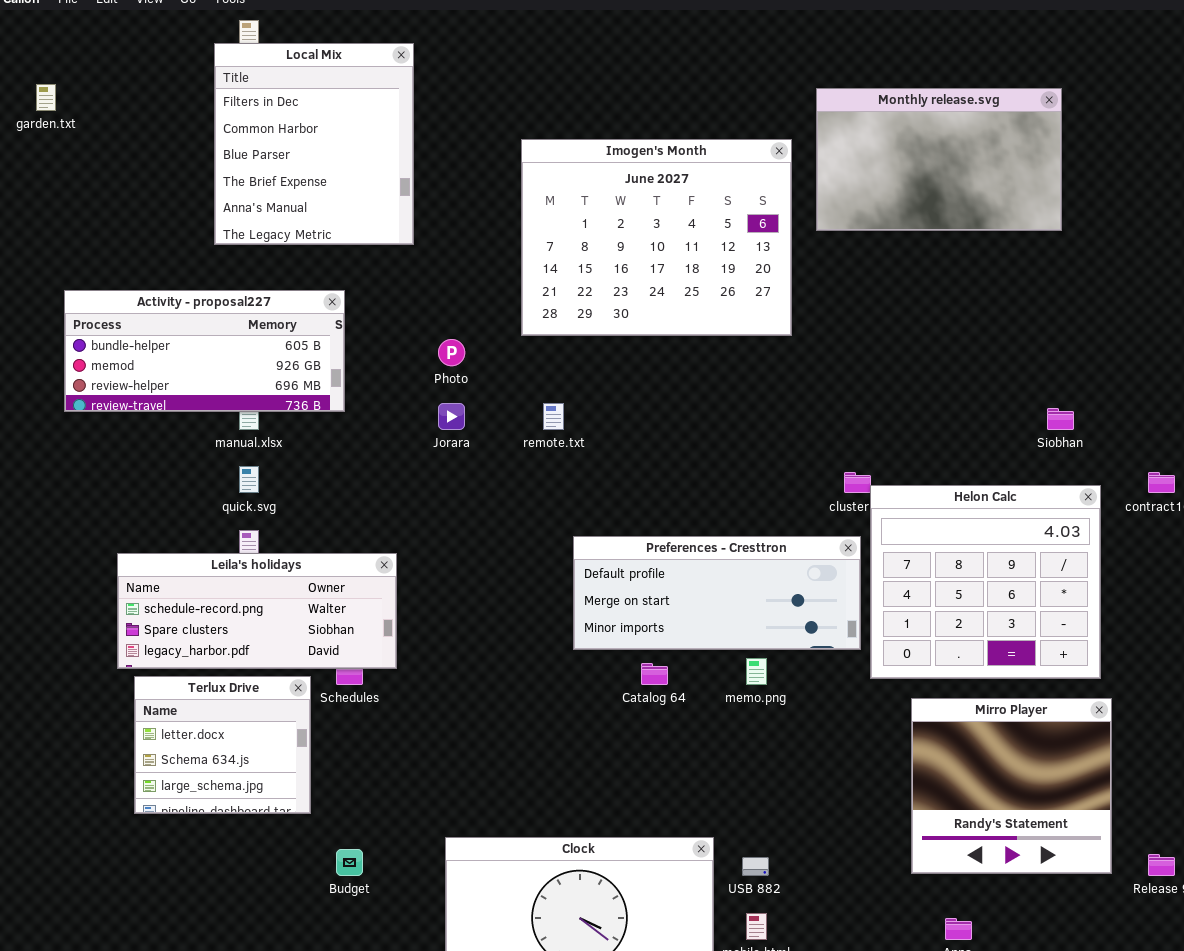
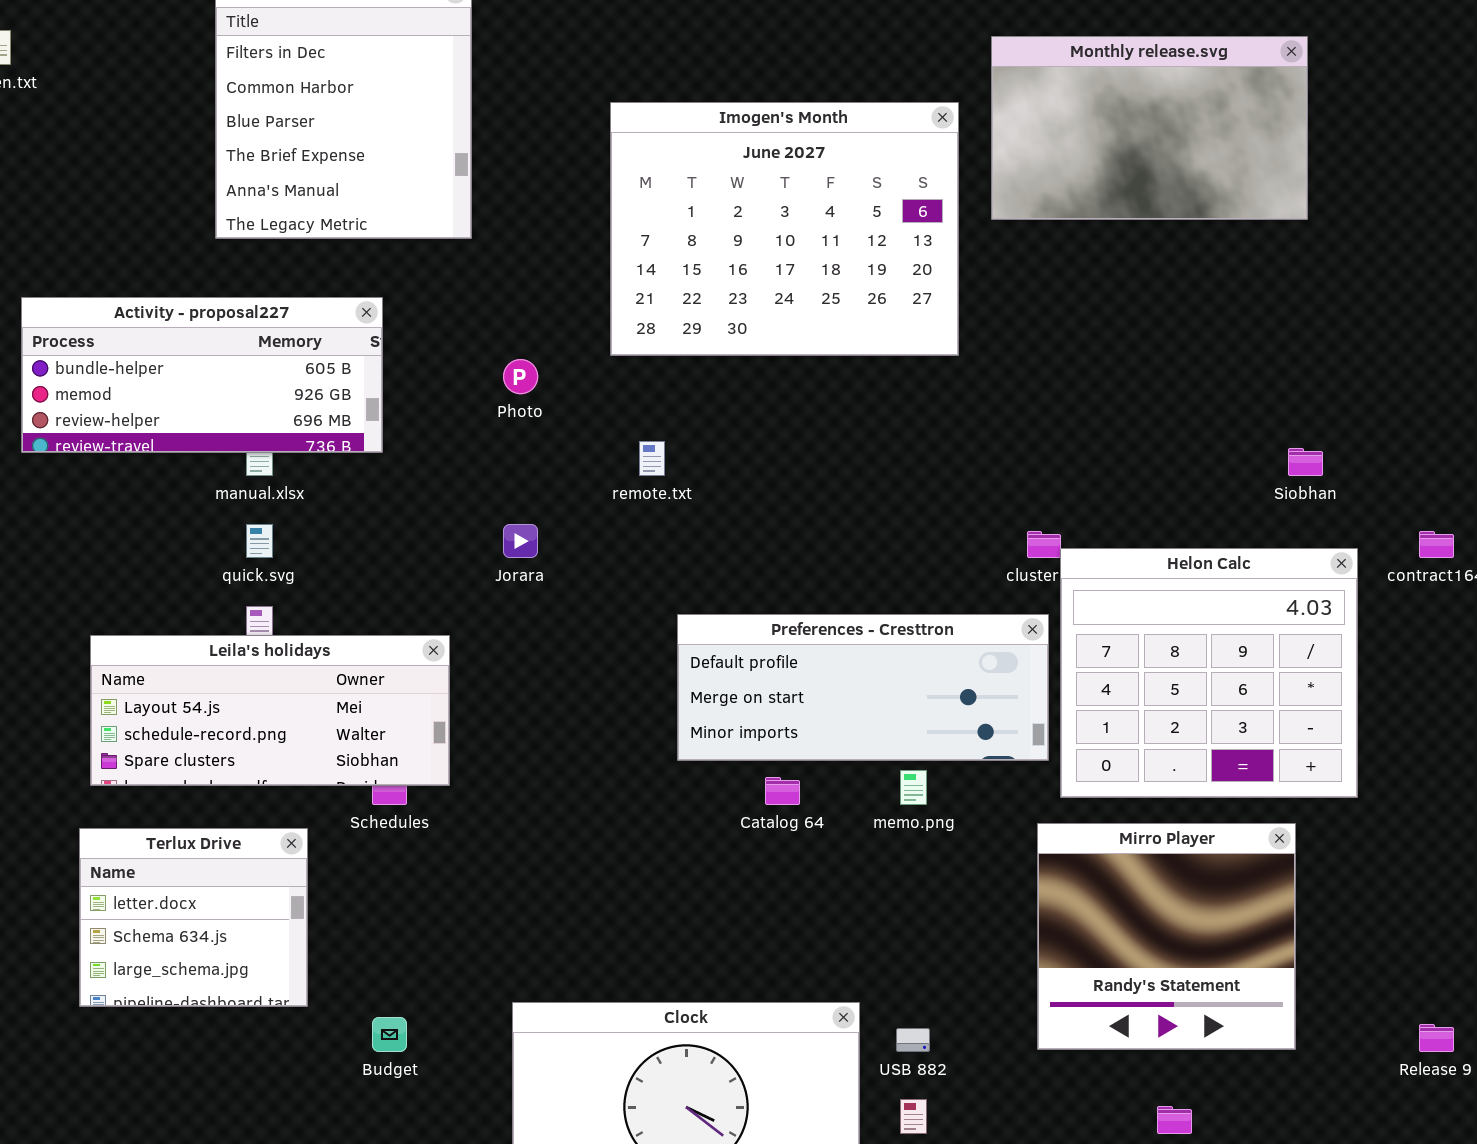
Jorara: [438,403,465,430] -> [503,524,538,558], moved
Leila's holidays: [117,553,397,669] -> [90,635,450,786], scrolled up 1 row
Terlux Drive: [134,676,311,814] -> [79,828,308,1007], moved
Mirro Player: [911,698,1112,874] -> [1037,823,1296,1050], moved

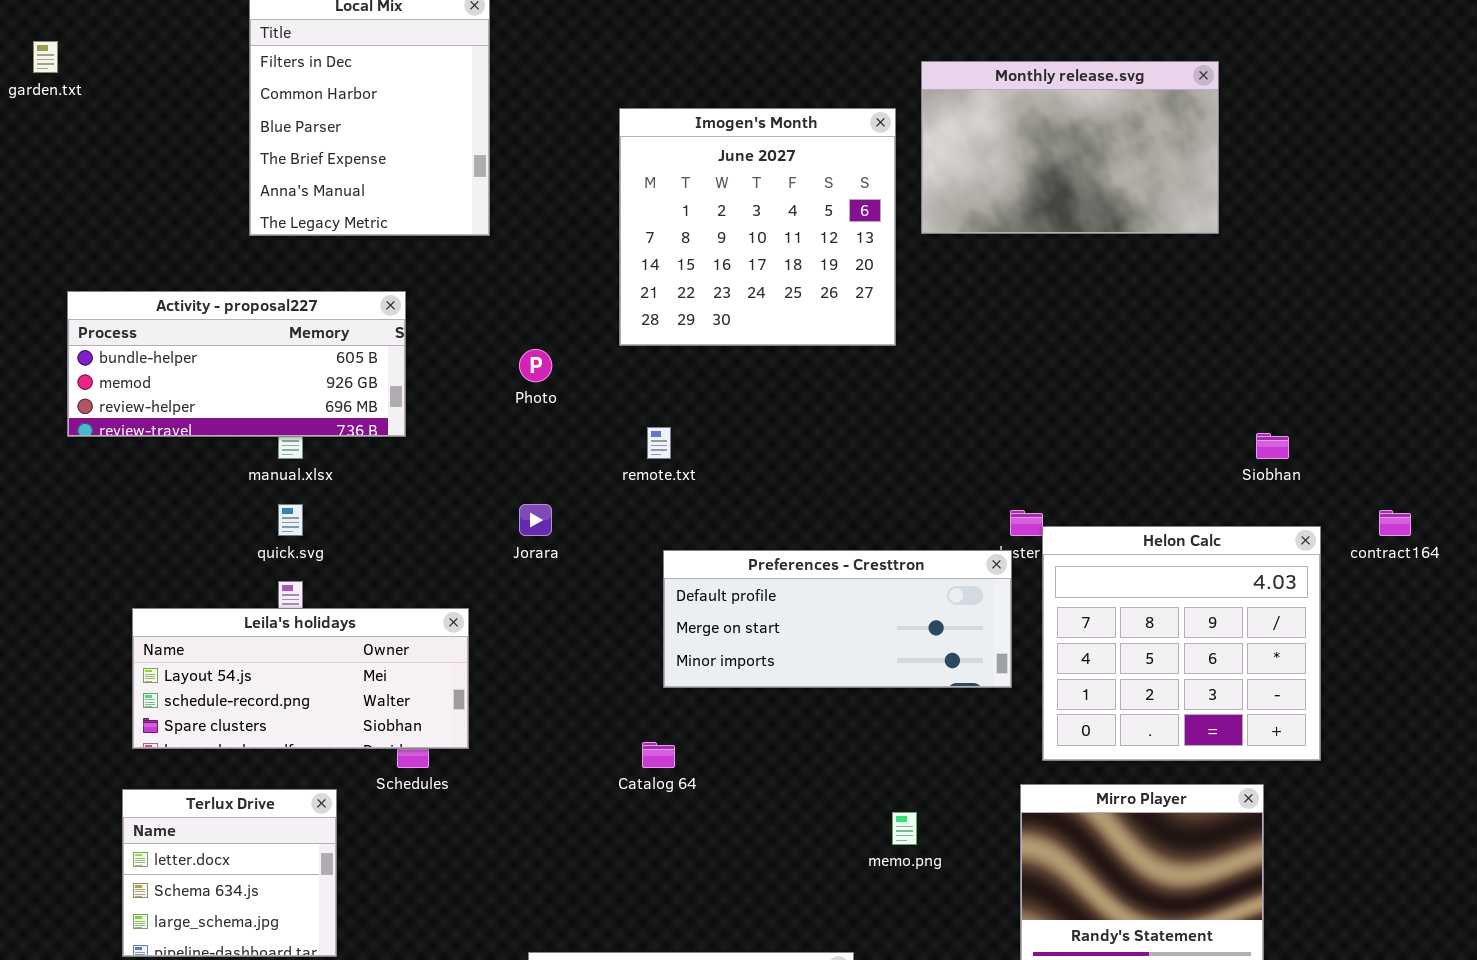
Monthly release.svg: [991,36,1308,220] -> [921,61,1219,234], moved
Imogen's Month: [610,102,959,356] -> [619,108,896,346], resized
Preferences - Cresttron: [677,614,1049,761] -> [663,550,1012,688], moved
memo.png: [900,770,927,805] -> [892,812,917,845], moved
Catalog 64: [765,777,800,805] -> [642,742,675,768], moved

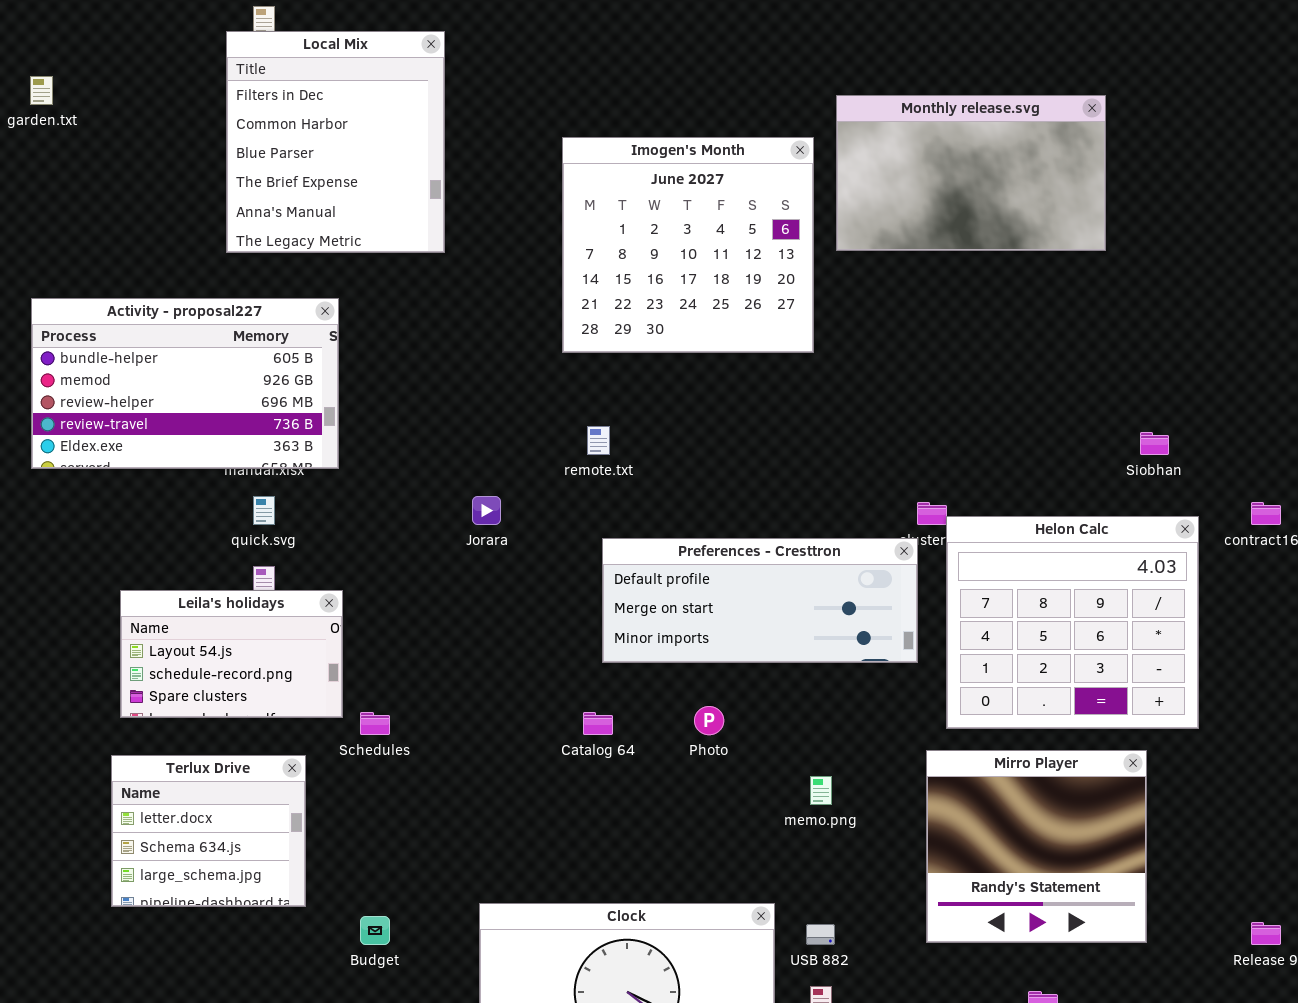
Activity - proposal227: [67,291,406,437] -> [31,298,339,469], moved, resized
Photo: [519,349,552,382] -> [694,706,724,735], moved
Leila's holidays: [132,608,469,749] -> [120,590,343,718], resized

